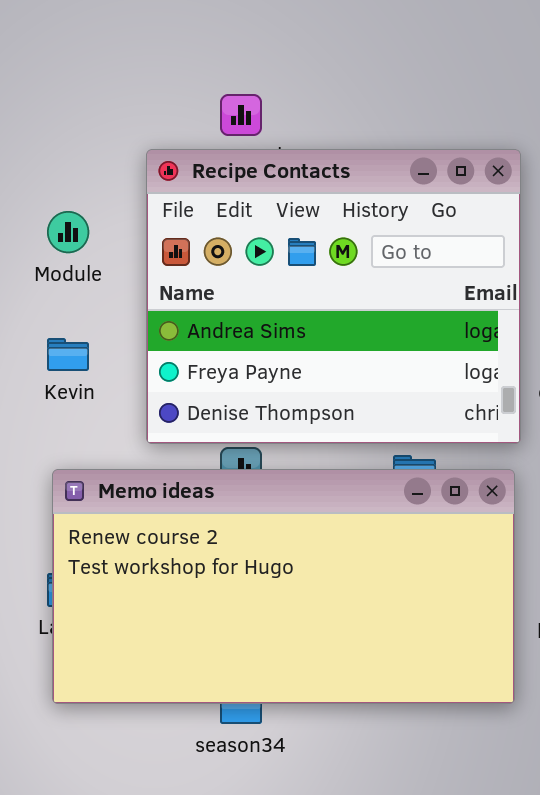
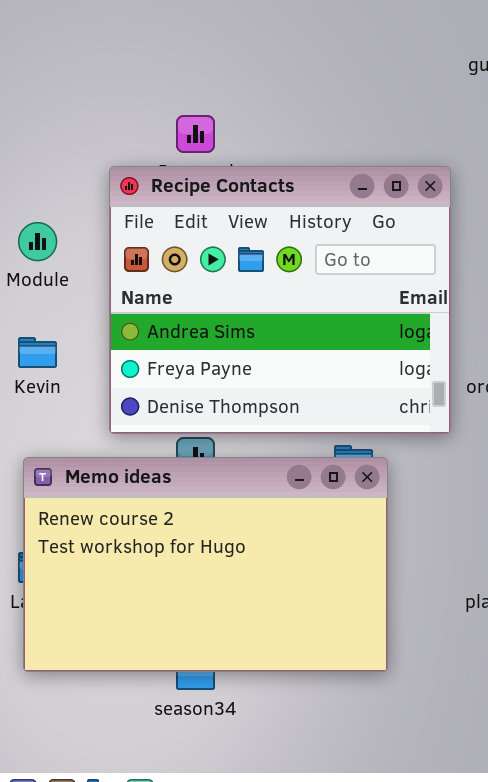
Memo ideas: [52,469,515,704] -> [23,457,388,672], resized

